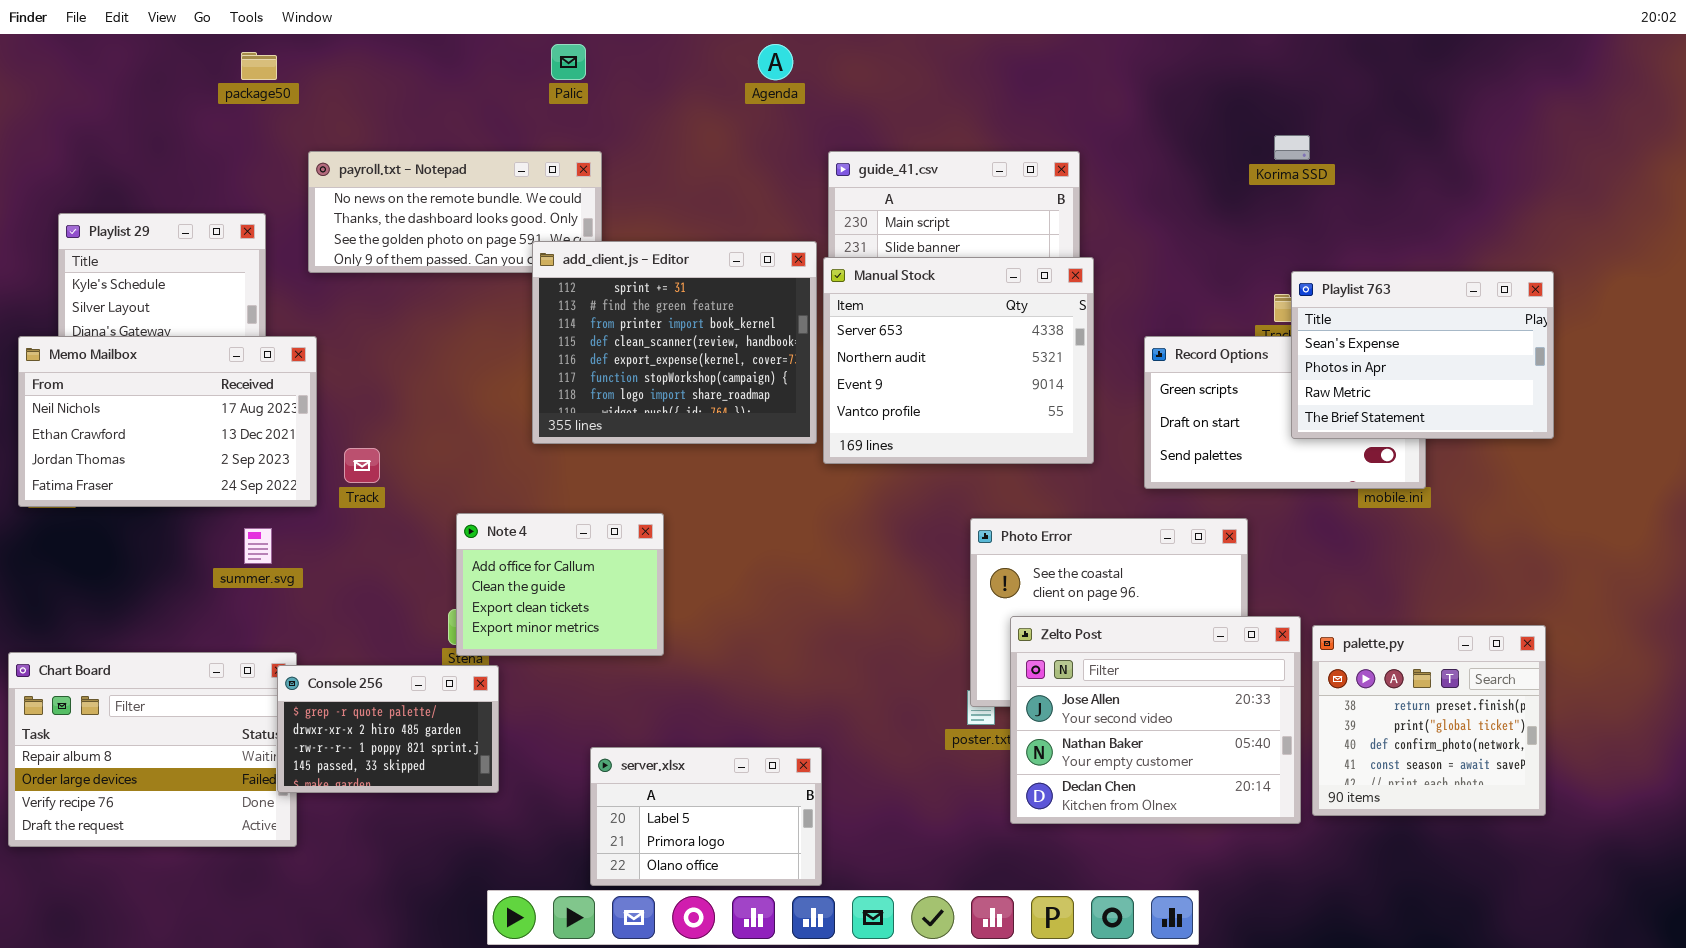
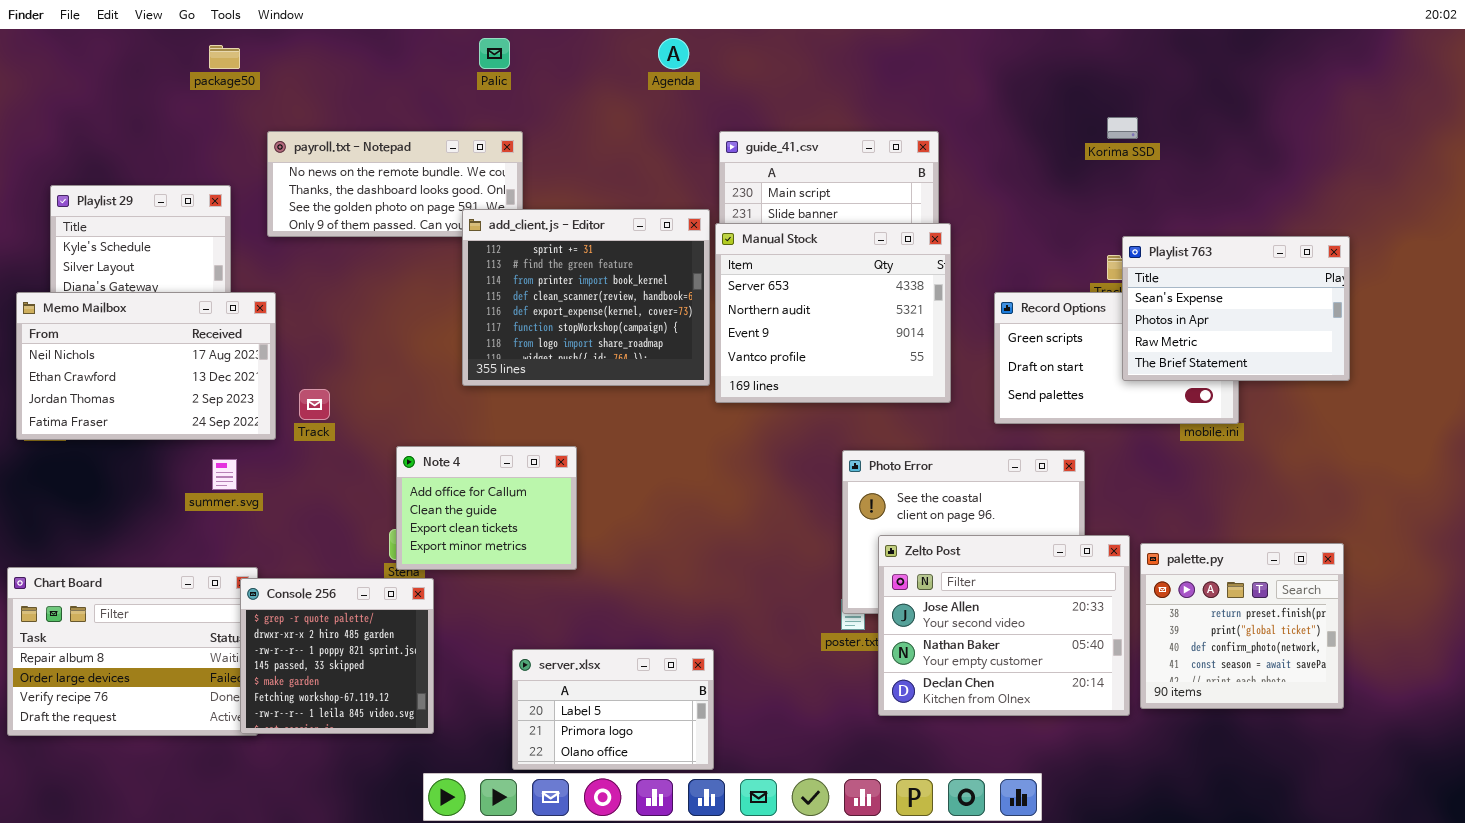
Console 256: [277,665,499,793] -> [240,578,434,734], resized

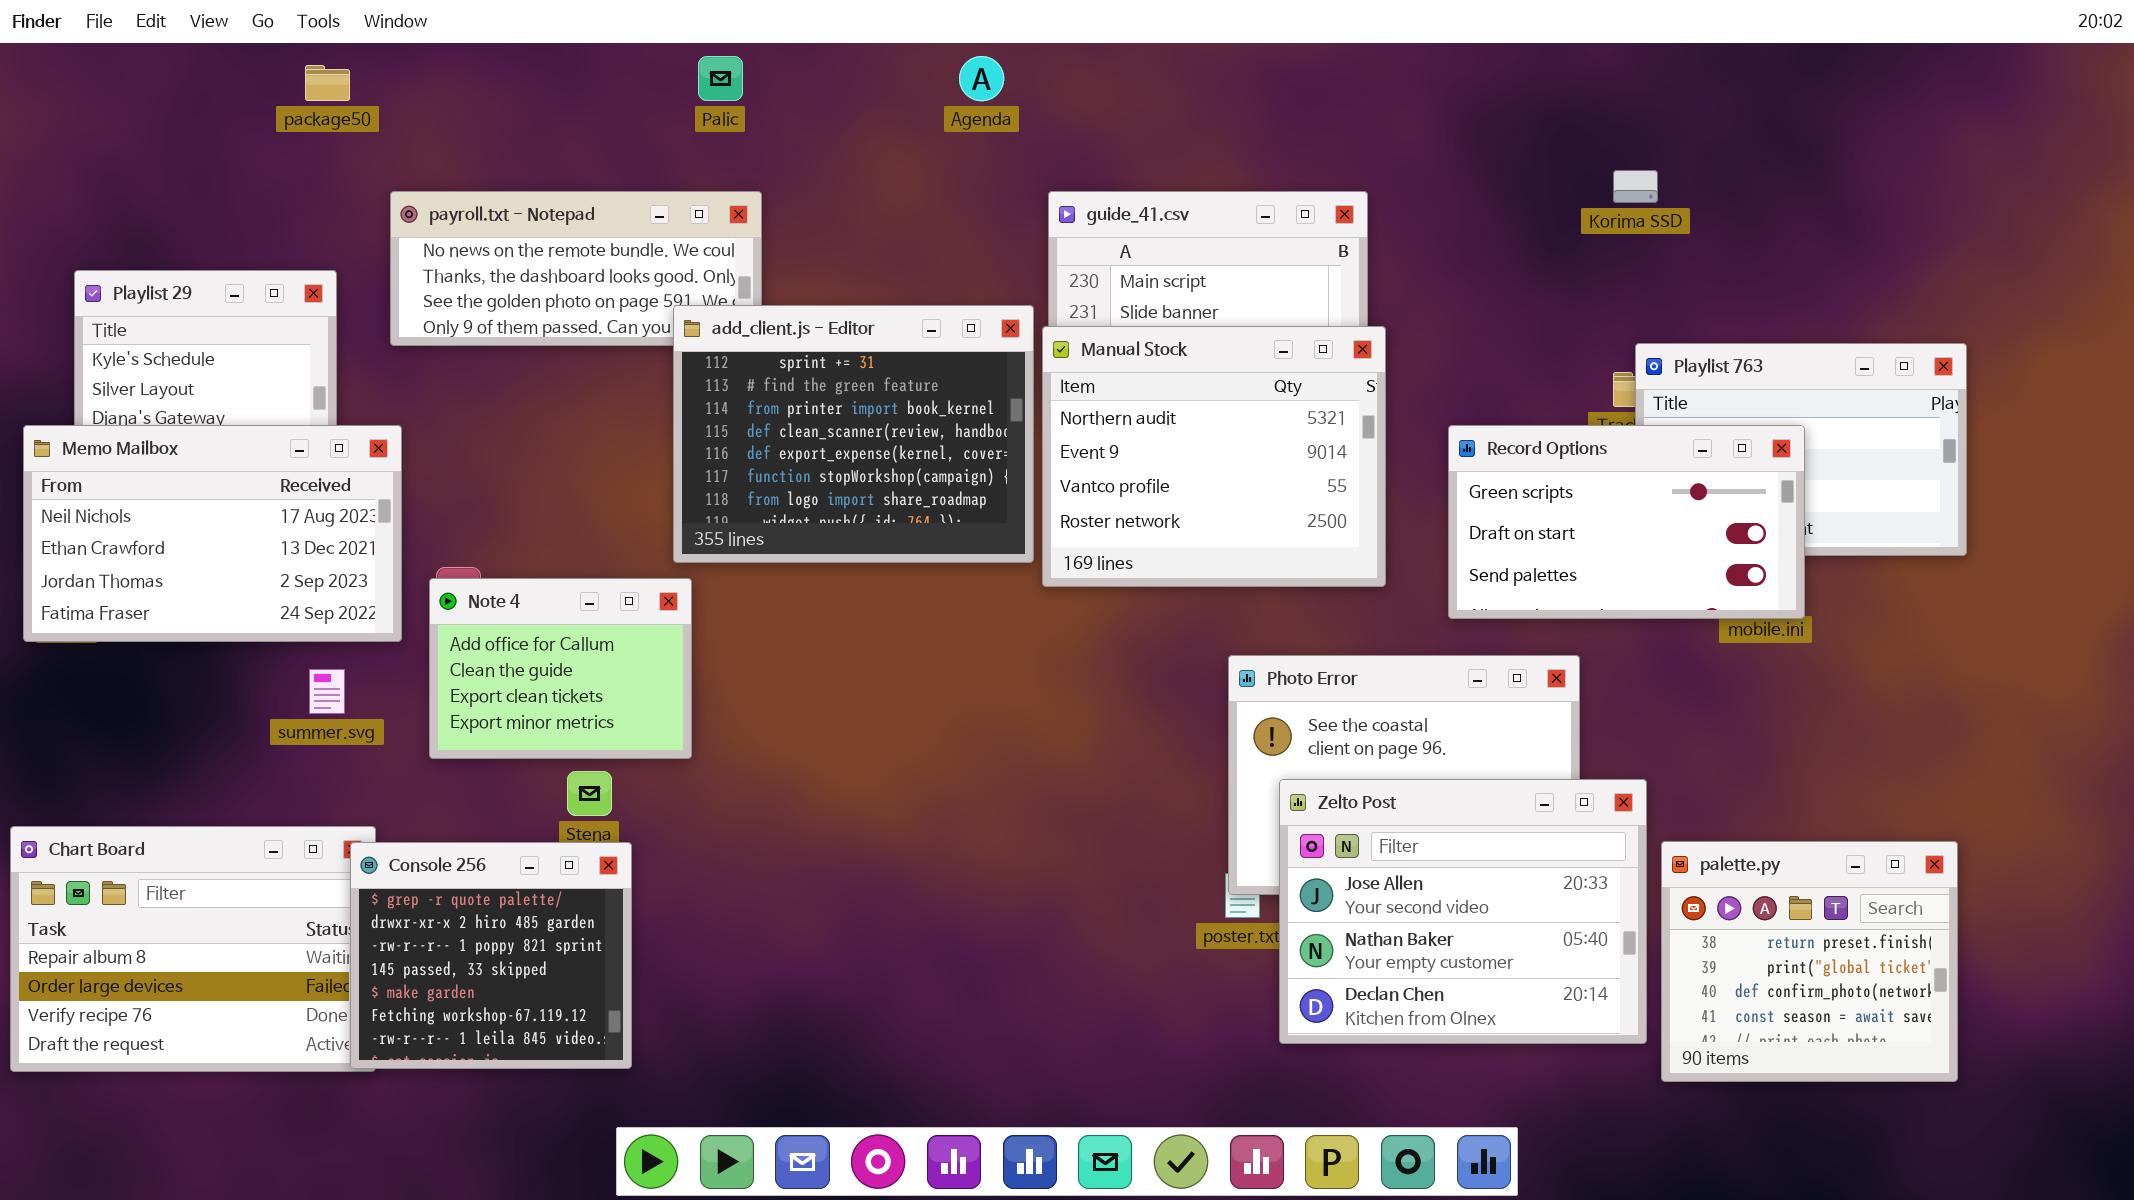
Manual Stock: [715,223,951,403] -> [1042,326,1386,587], scrolled down 1 row
Record Options: [994,292,1239,424] -> [1448,425,1805,619], raised
Note 4: [396,446,577,570] -> [429,578,692,759], moved
palette.py: [1140,543,1344,709] -> [1661,841,1958,1082], moved
server.xlsx: [512,649,714,770] -> none, closed

